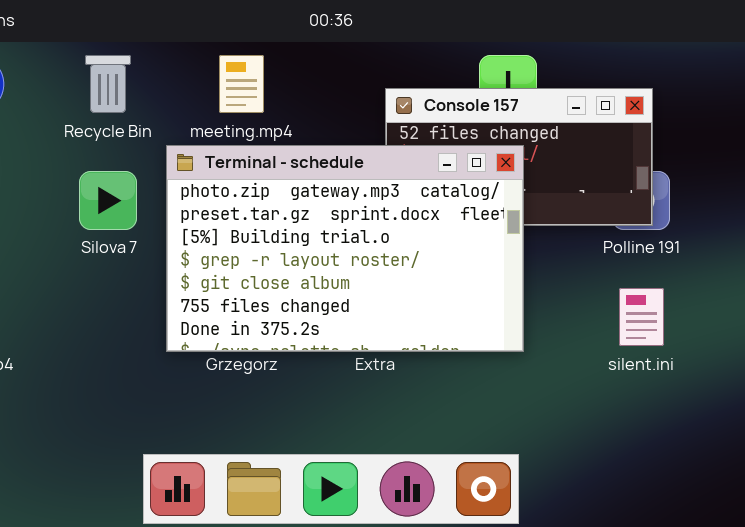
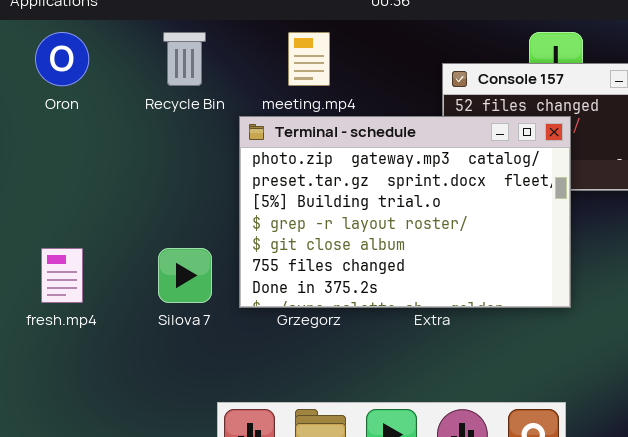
Silova 7: [79,171,137,230] -> [158,248,212,303], moved

